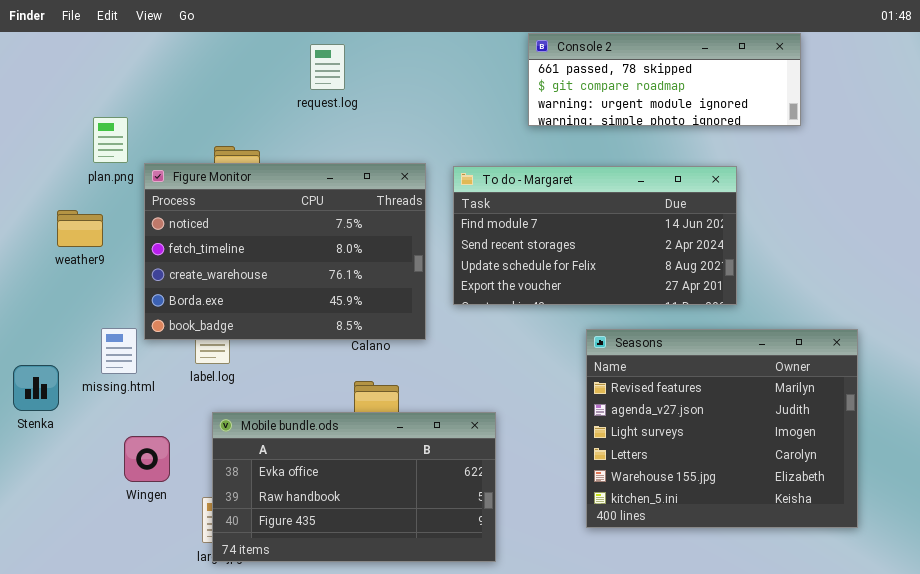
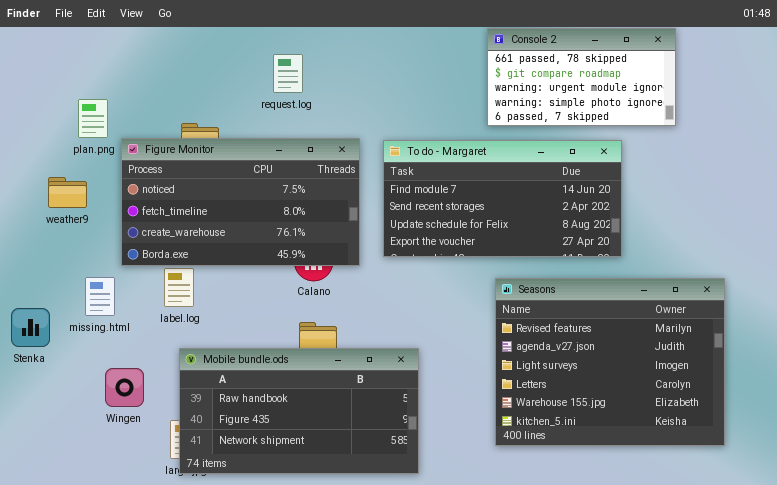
Console 2: [528,33,801,126] -> [487,28,676,126], resized
request.log: [310,44,345,90] -> [273,54,303,93], moved
Figure Monitor: [144,163,426,340] -> [121,138,360,266], resized
Mobile bundle.ods: [212,412,496,562] -> [179,348,419,474], scrolled down 1 row

